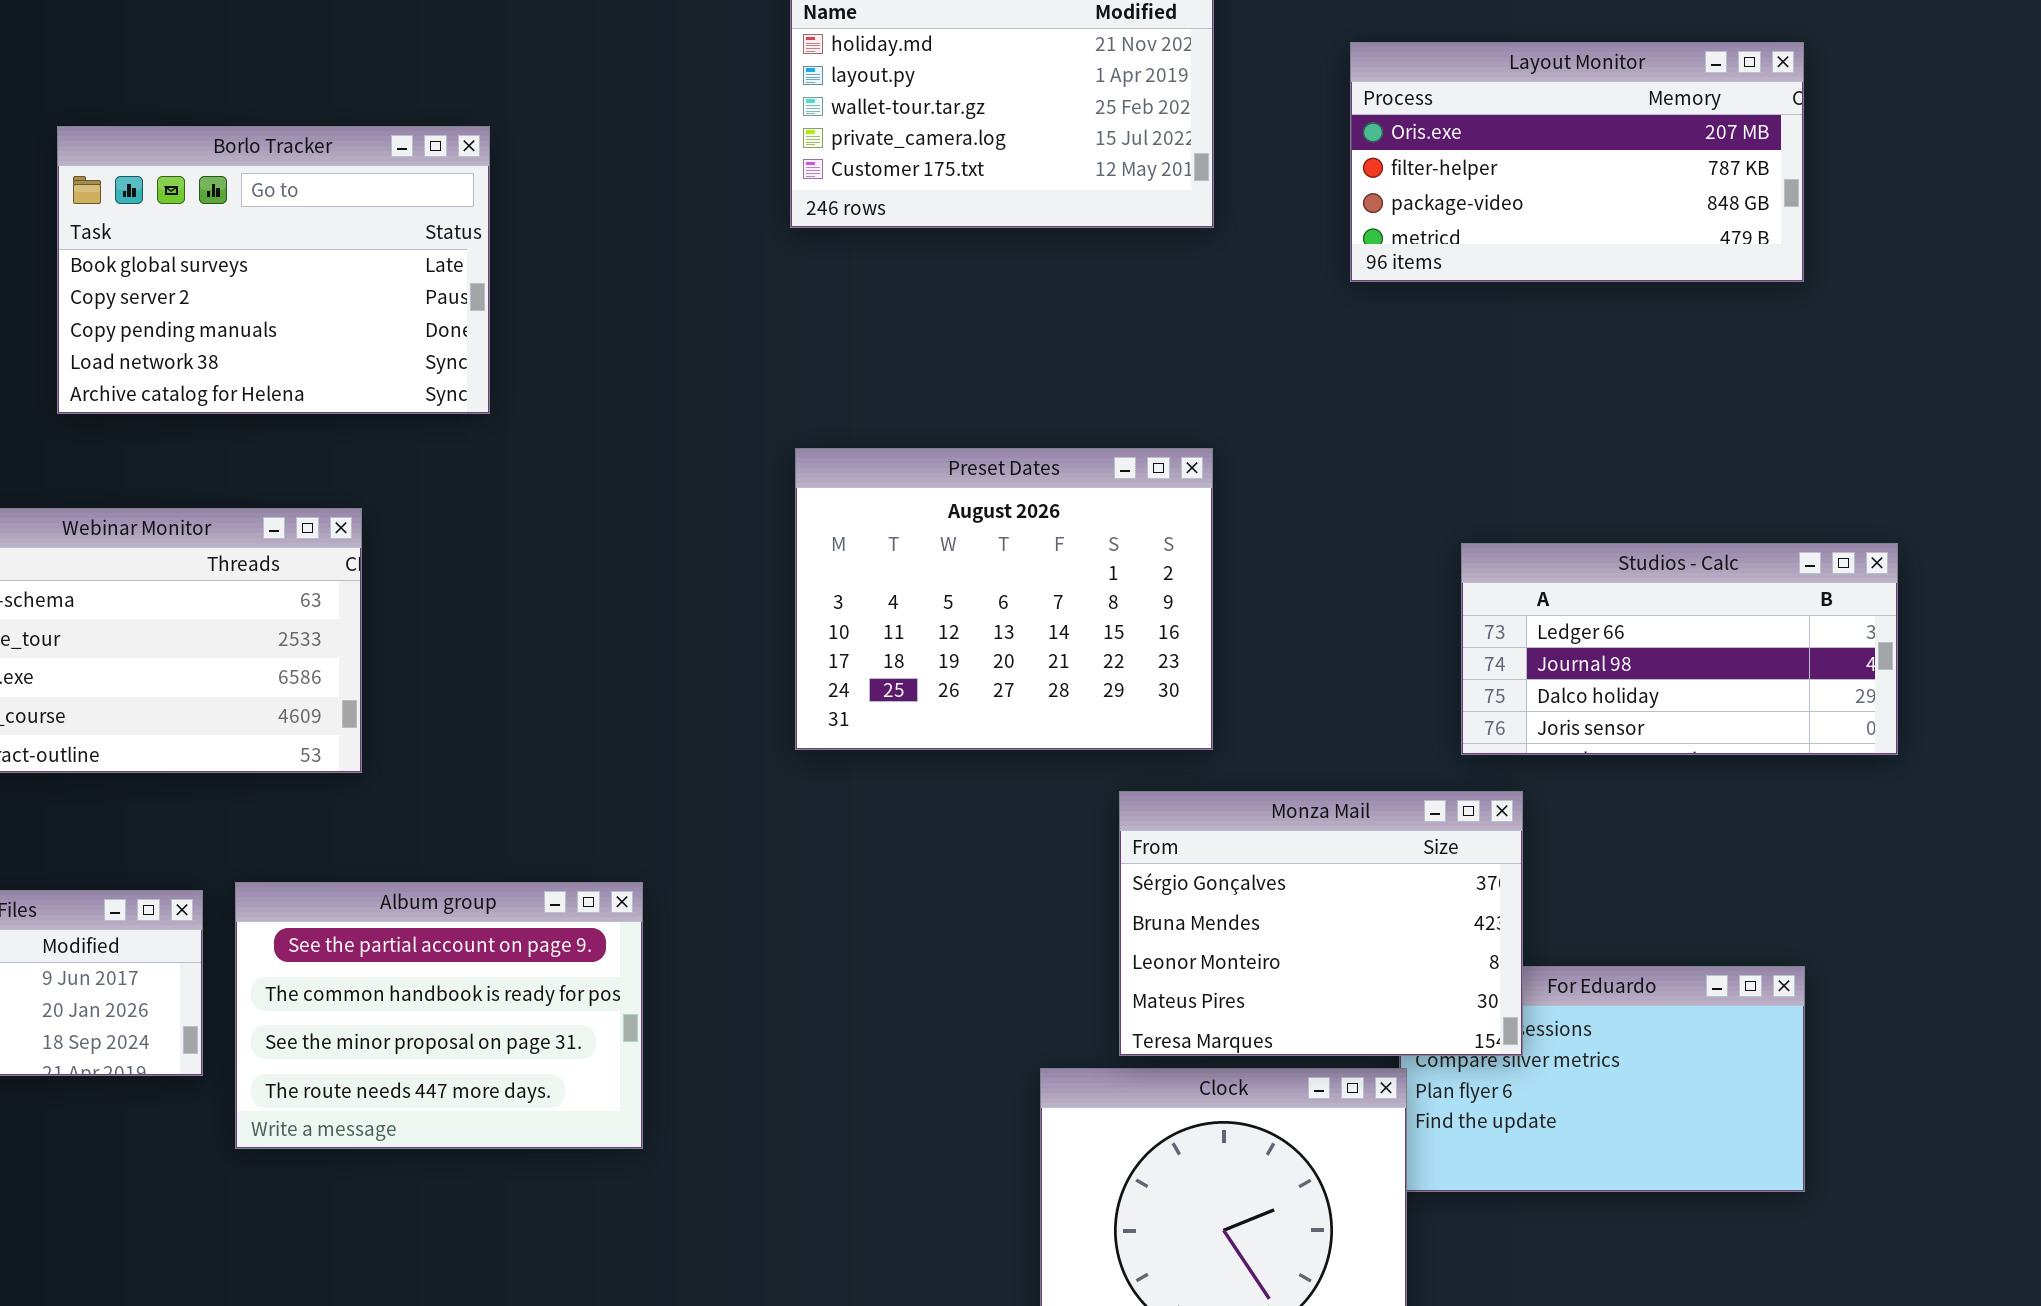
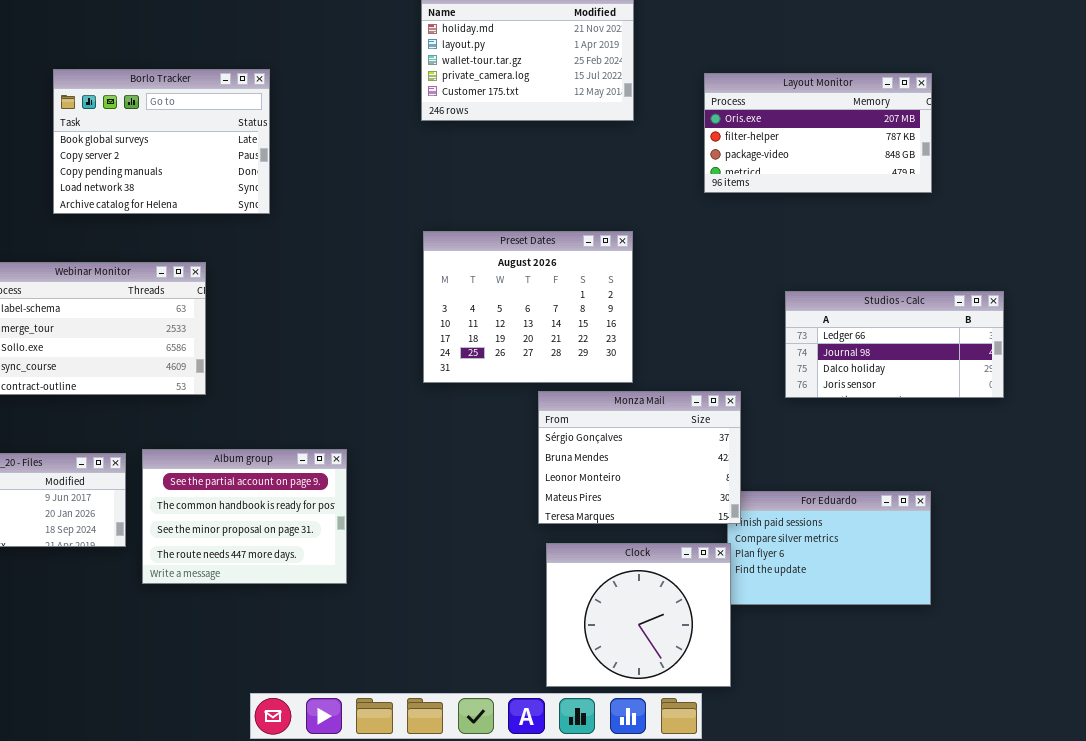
Layout Monitor: [1350,42,1804,282] -> [704,73,932,193], moved
Studios - Calc: [1461,543,1898,755] -> [785,291,1004,398], moved
Monza Mail: [1119,791,1523,1056] -> [538,391,741,524], moved

